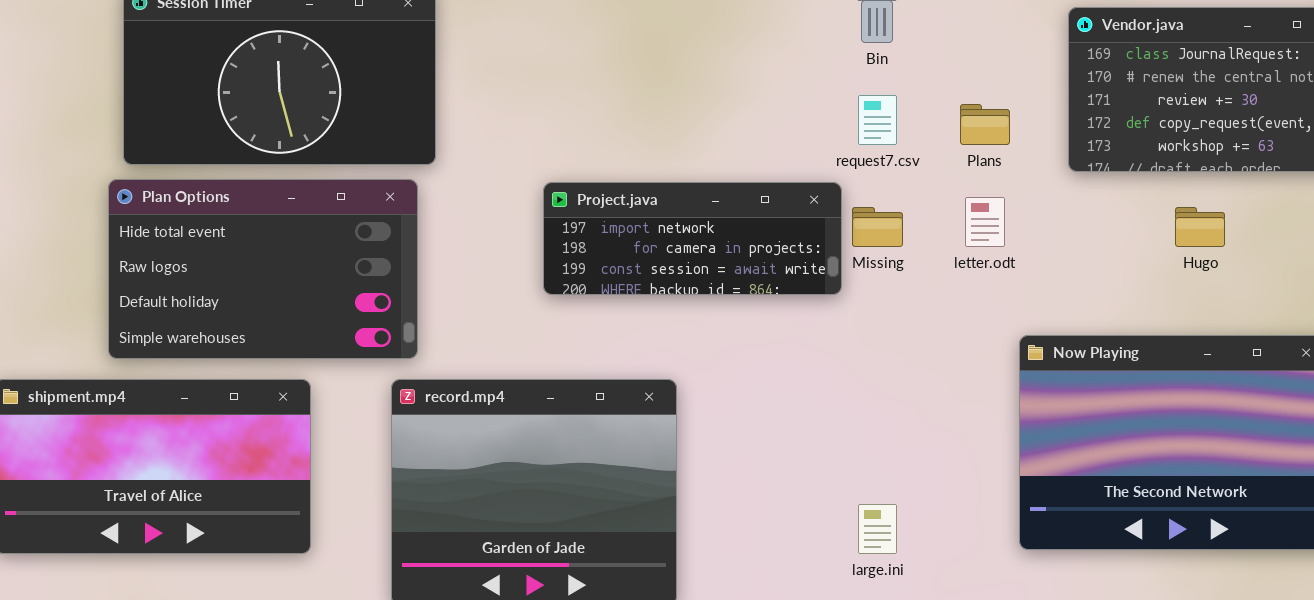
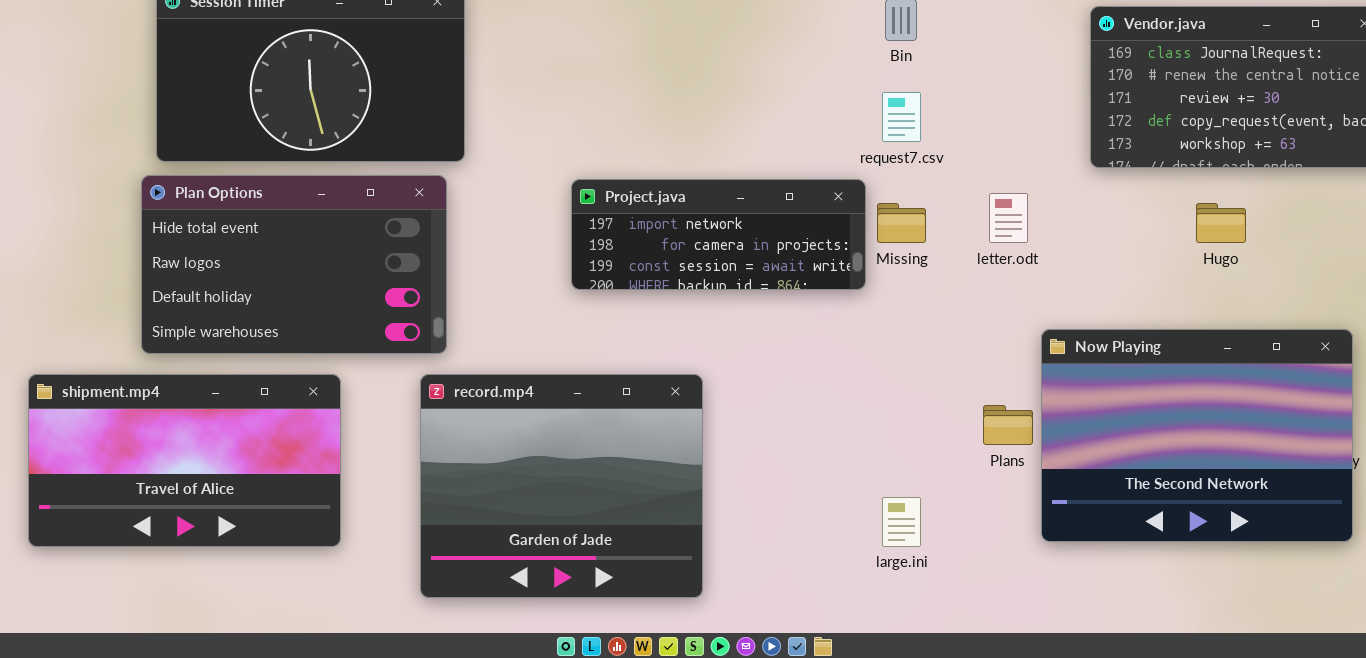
Plans: [960,104,1010,145] -> [983,405,1033,445], moved

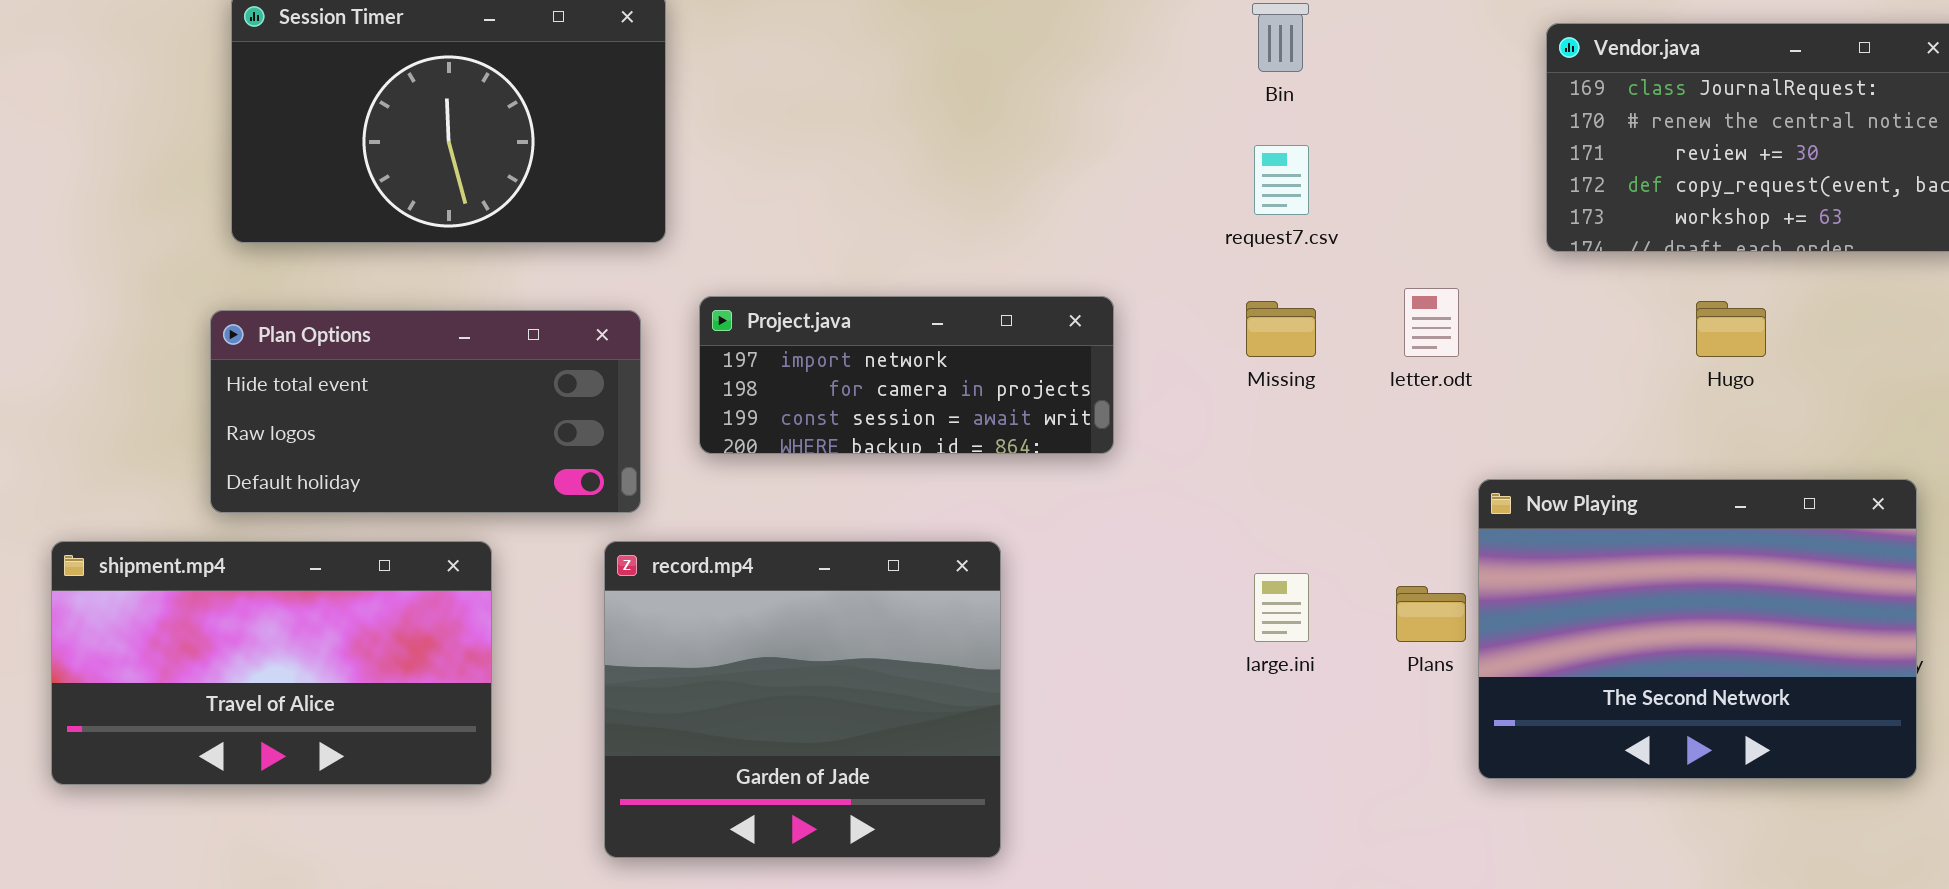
Plan Options: [141,175,447,354] -> [210,310,641,513], resized
Project.java: [571,179,866,290] -> [699,296,1114,454], moved
large.ini: [882,497,921,547] -> [1254,573,1309,642], moved

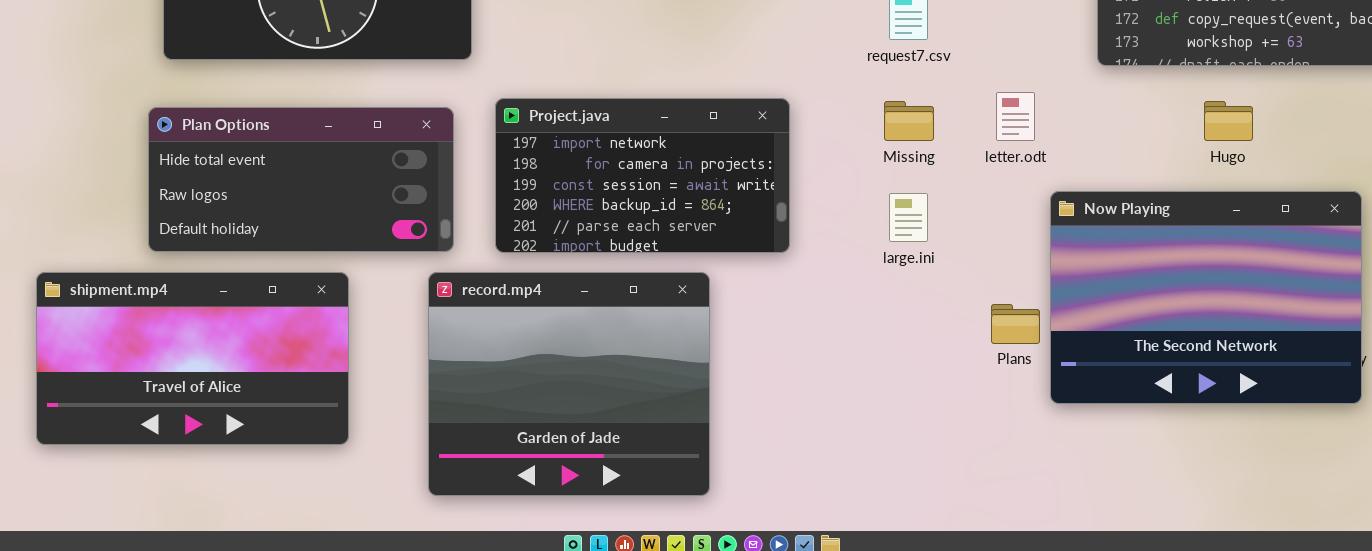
Project.java: [699,296,1114,454] -> [495,98,790,253], resized
Now Playing: [1478,479,1917,779] -> [1050,191,1362,404], moved
large.ini: [1254,573,1309,642] -> [889,193,928,242], moved

